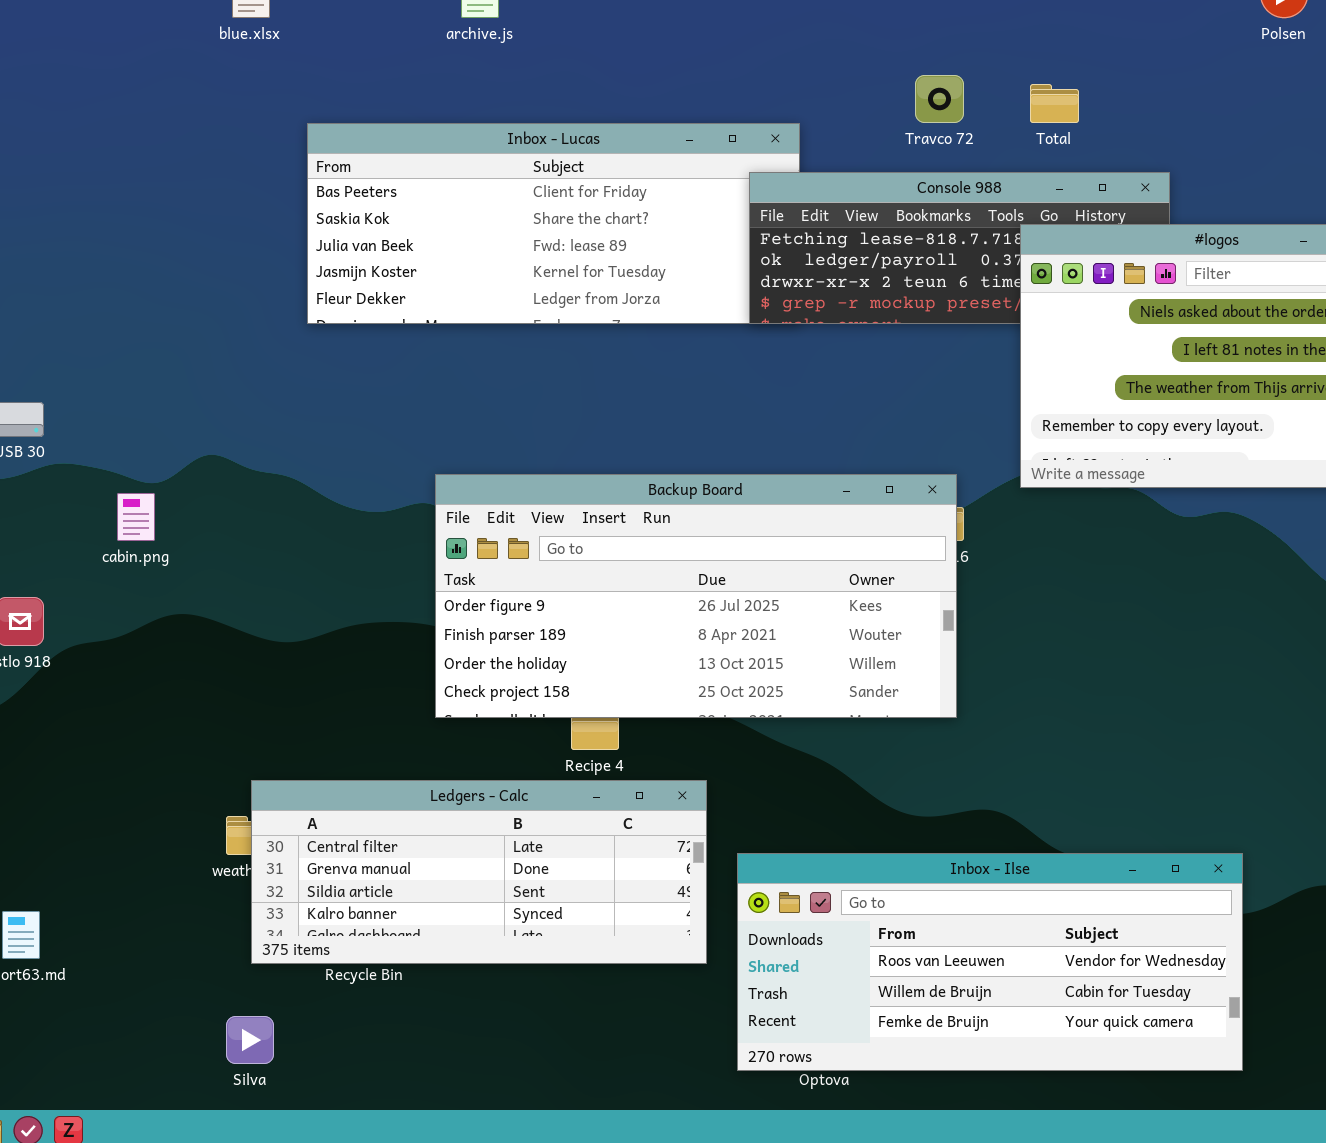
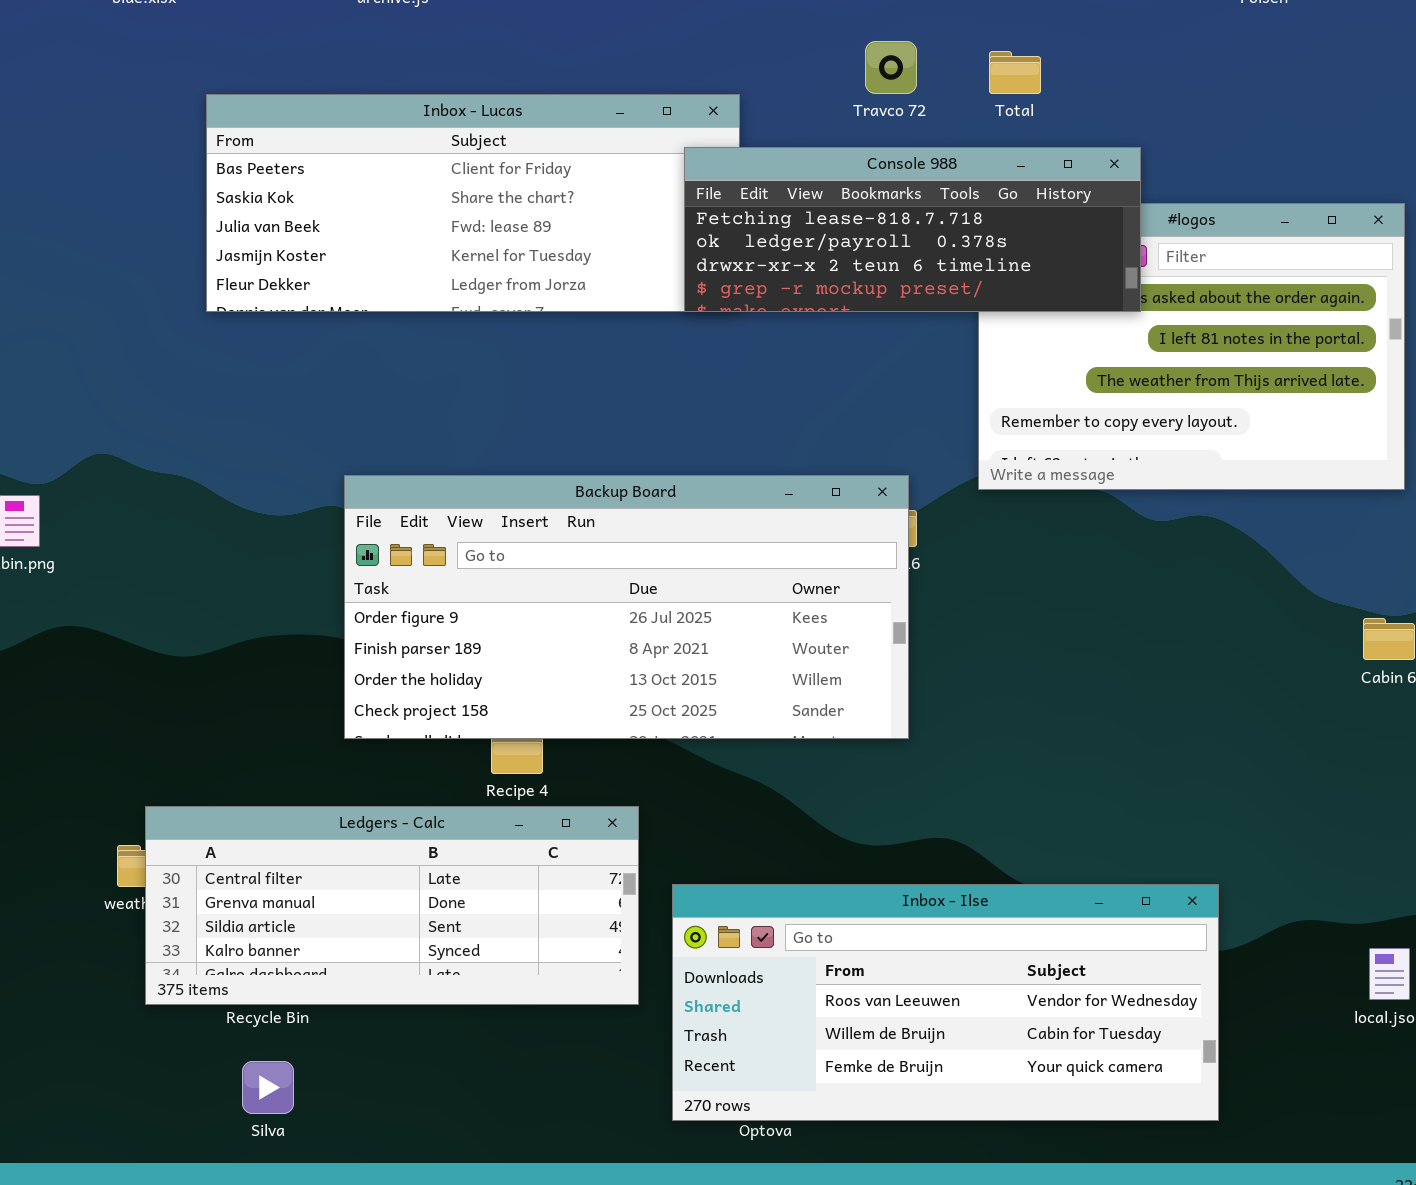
Console 988: [749,172,1170,324] -> [684,147,1141,312], raised
Silva: [226,1016,274,1064] -> [242,1061,294,1114], moved

